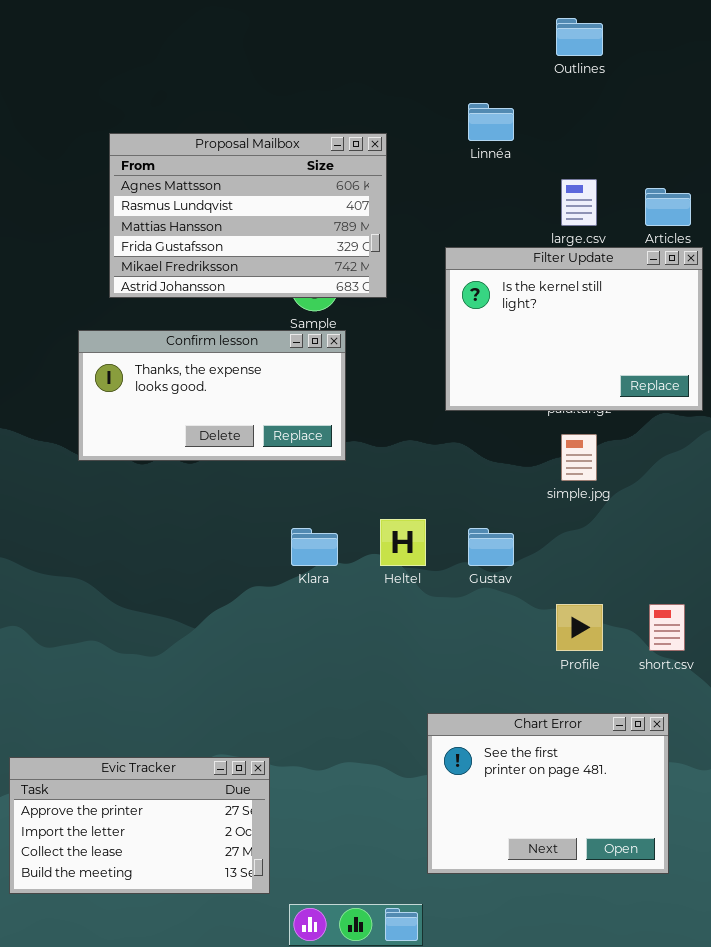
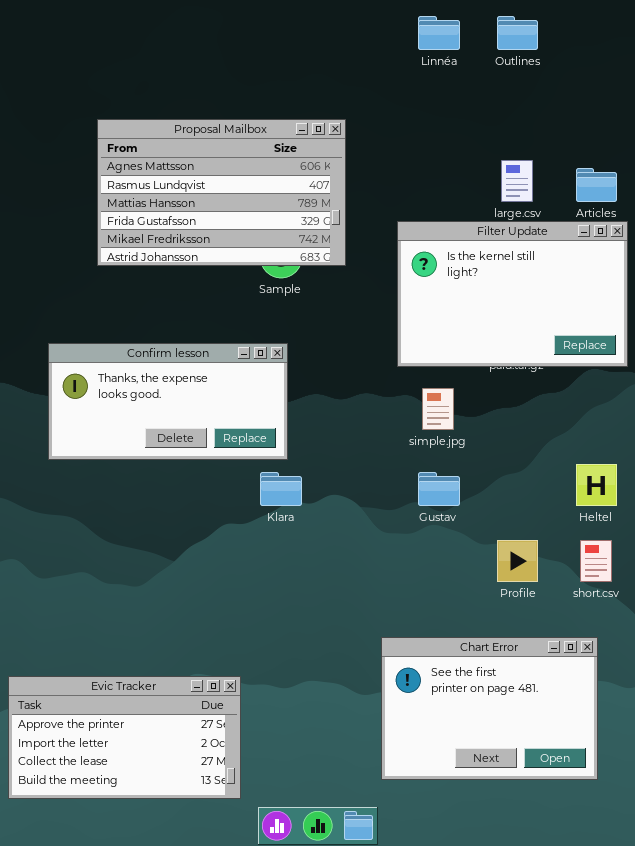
Linnéa: [468,103,514,141] -> [418,16,460,50], moved
Confirm lesson: [78,330,346,461] -> [48,343,288,460], moved
simple.jpg: [561,434,597,481] -> [422,388,454,430], moved
Heltel: [380,519,426,566] -> [576,464,617,506], moved

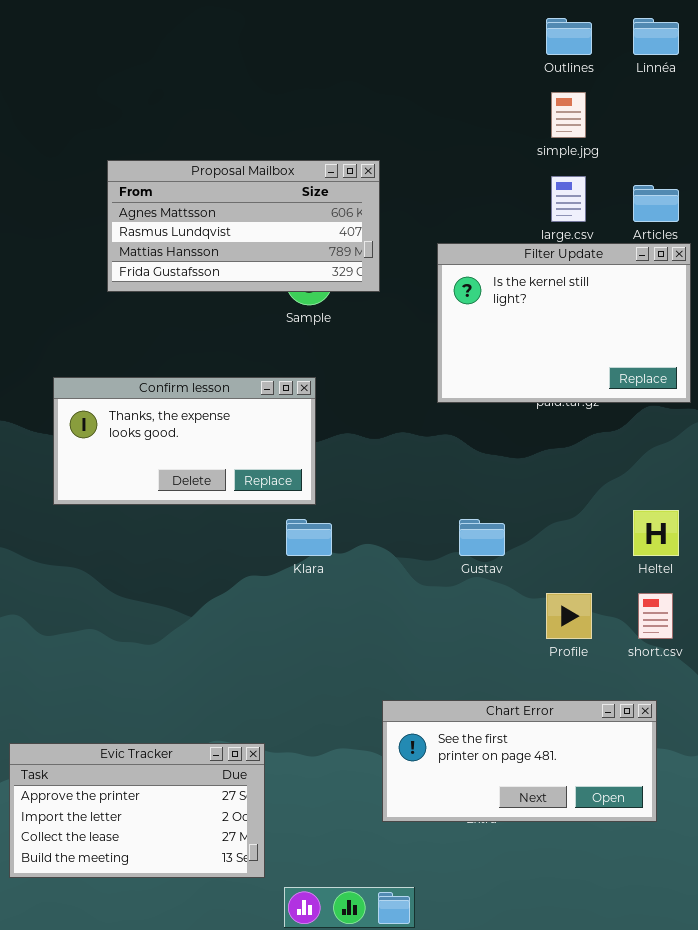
Linnéa: [418,16,460,50] -> [633,18,679,55], moved
Proposal Mailbox: [97,119,346,266] -> [107,160,380,292], resized
simple.jpg: [422,388,454,430] -> [551,92,586,138], moved
Chart Error: [381,637,598,780] -> [382,700,657,822], resized

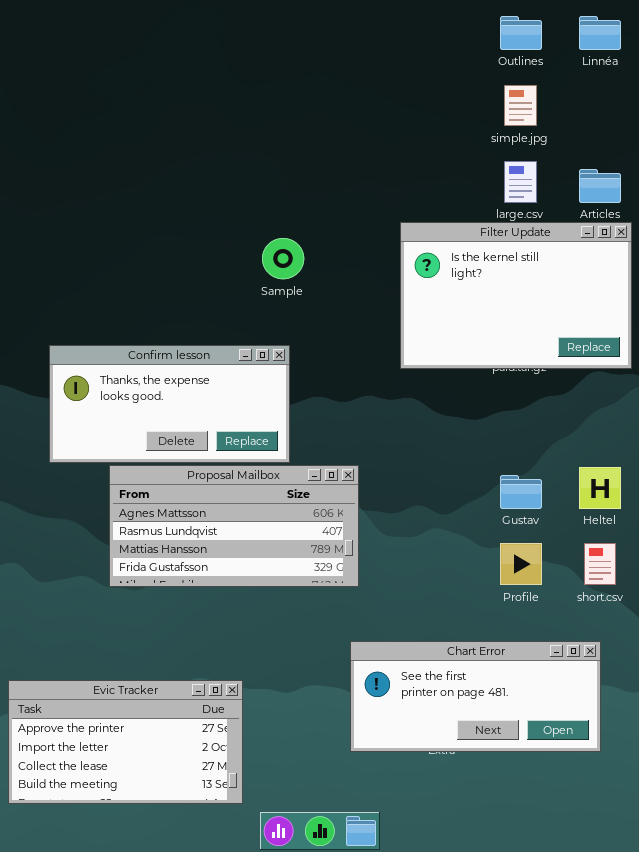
Proposal Mailbox: [107,160,380,292] -> [109,465,359,587], moved
Gustav: [459,519,505,556] -> [500,475,542,509], moved

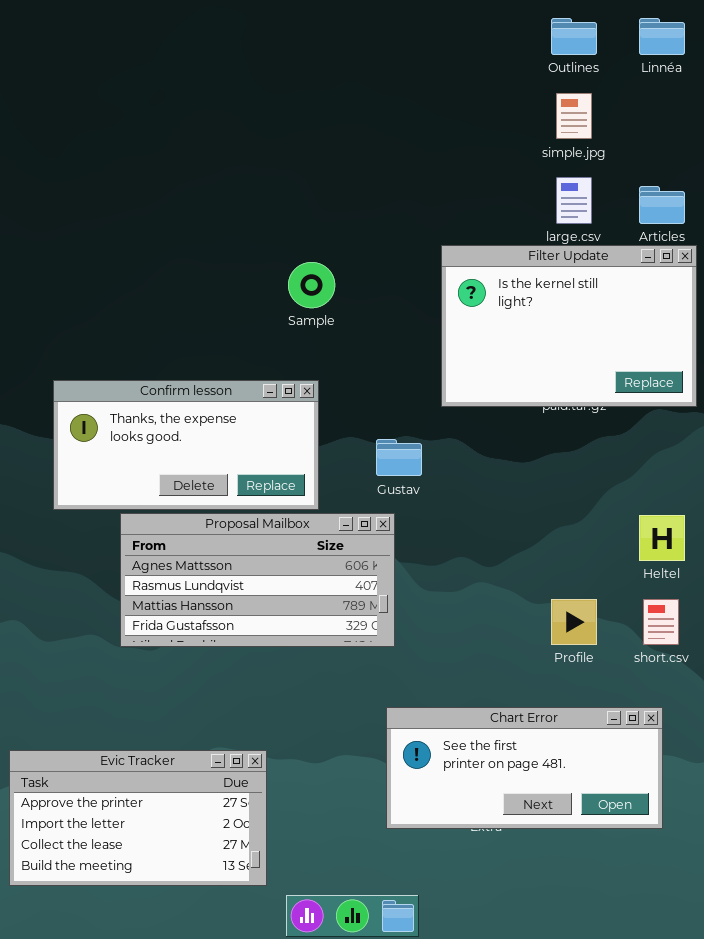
Gustav: [500,475,542,509] -> [376,439,422,476], moved

